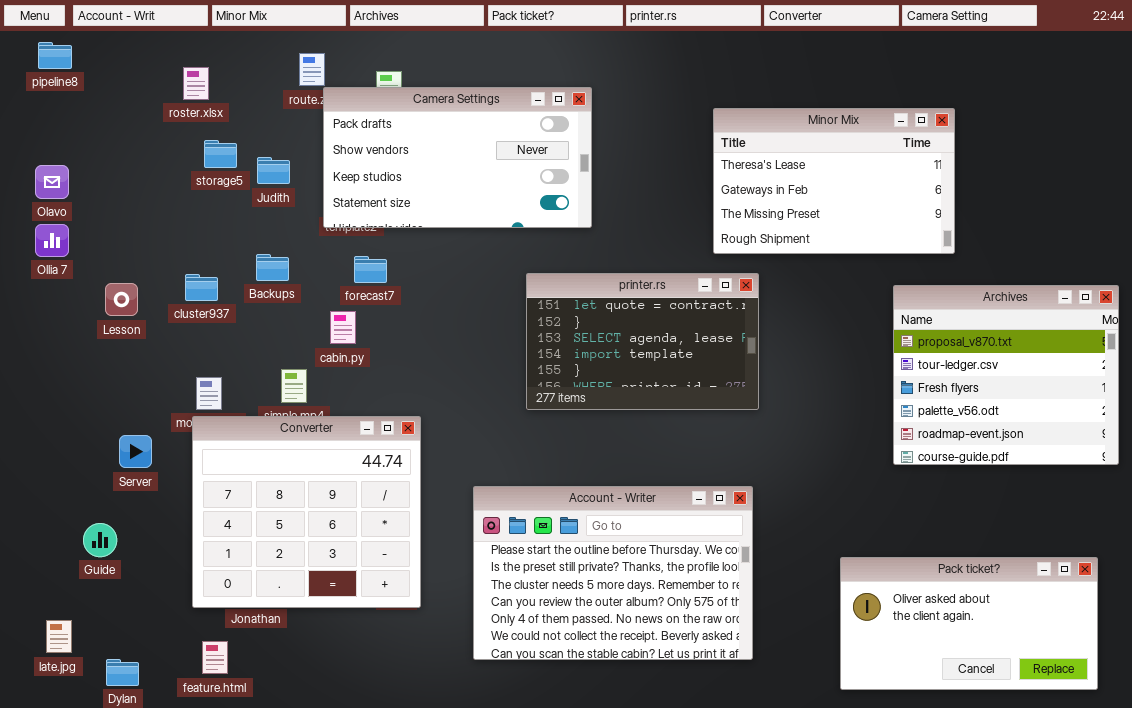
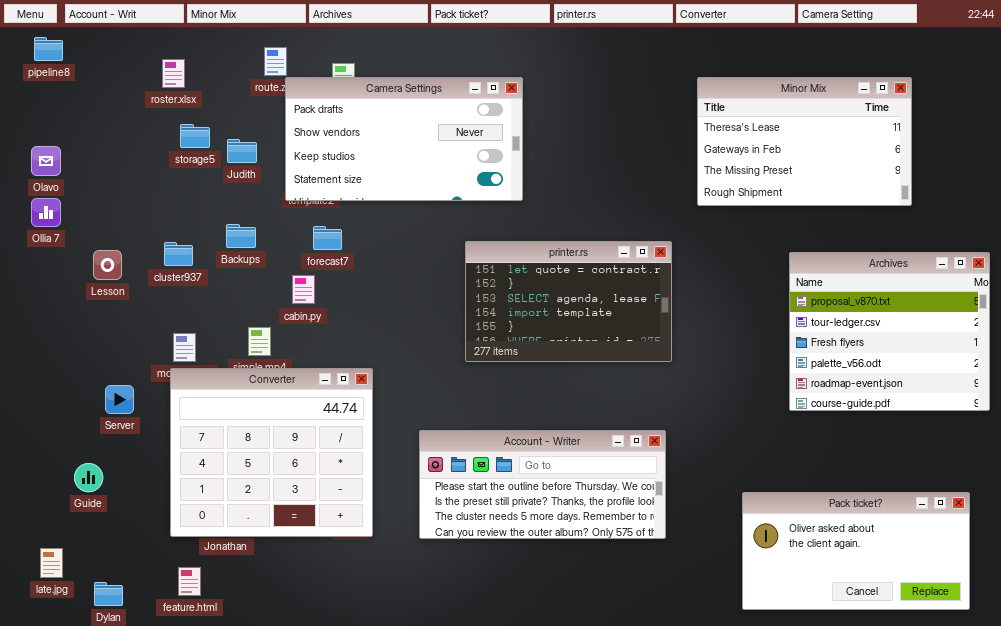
Minor Mix: [713,108,955,254] -> [697,77,912,206], moved
Account - Writer: [473,486,753,660] -> [419,430,666,539], resized

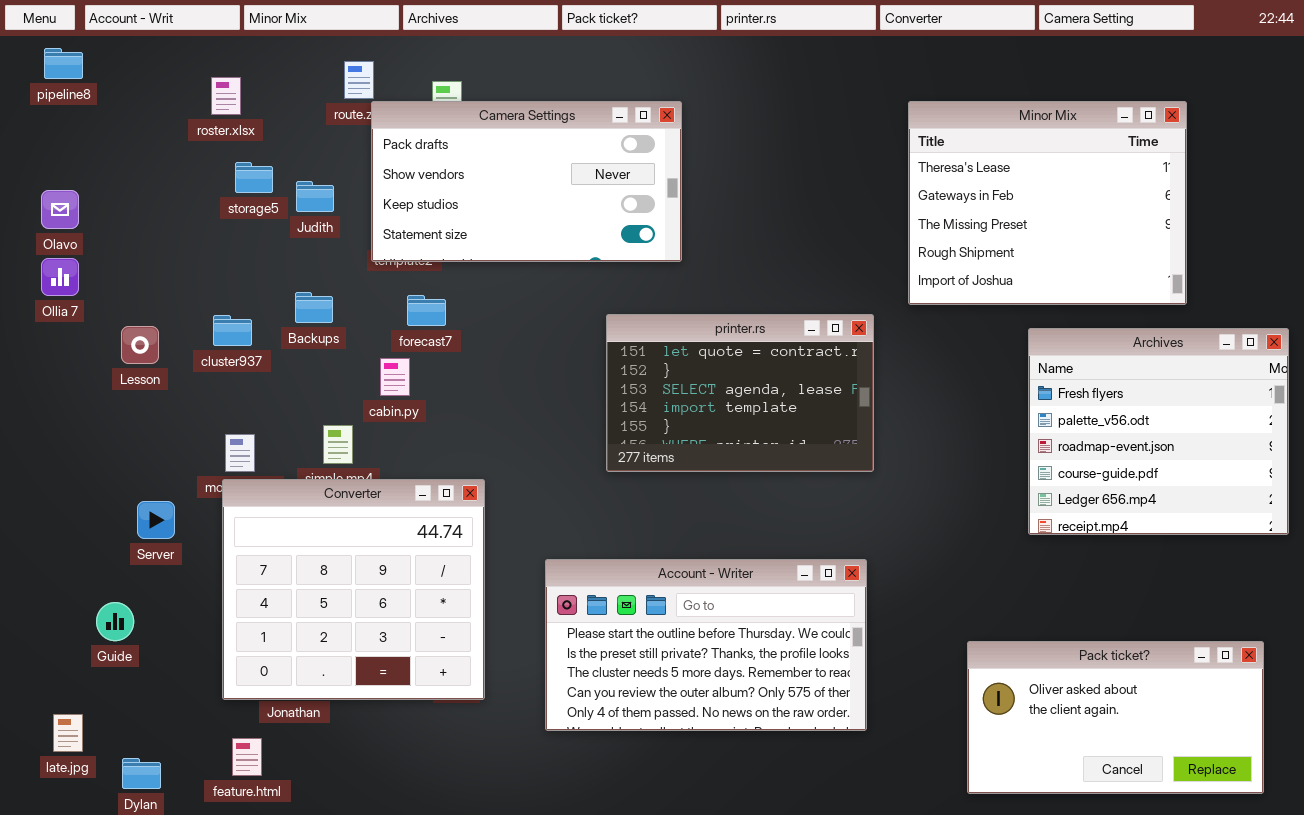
Minor Mix: [697,77,912,206] -> [908,101,1187,305], resized
Archives: [789,252,990,411] -> [1028,328,1289,535], scrolled down 2 rows
Account - Writer: [419,430,666,539] -> [545,559,867,731], resized

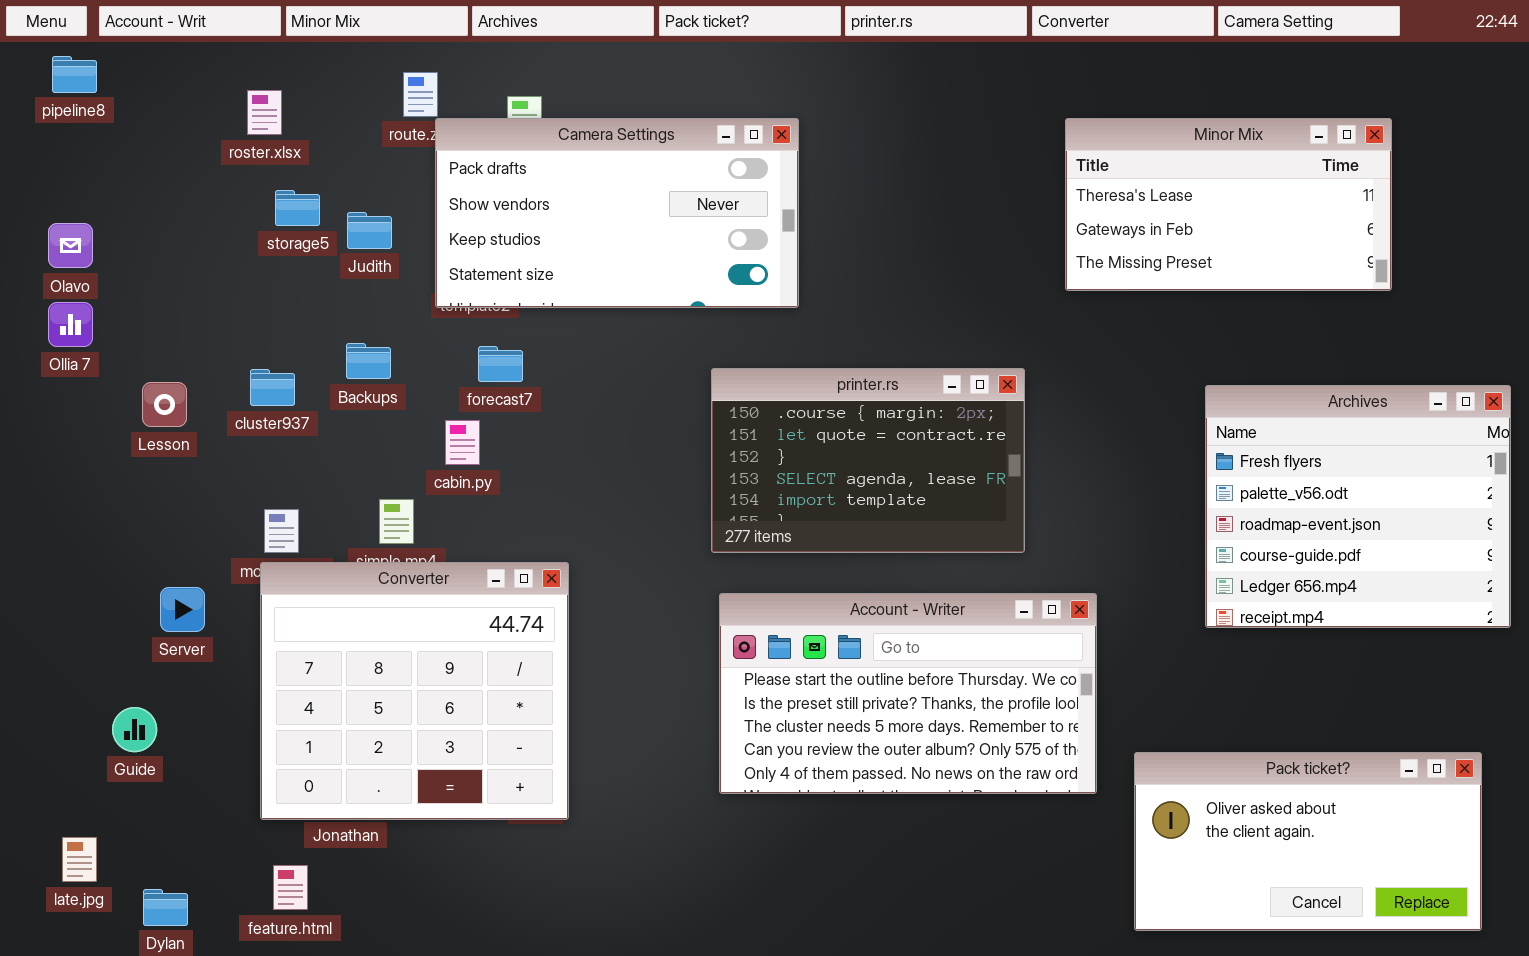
Minor Mix: [908,101,1187,305] -> [1065,118,1392,291], resized
printer.rs: [606,314,874,472] -> [711,368,1025,553], scrolled up 1 row
Account - Writer: [545,559,867,731] -> [719,593,1097,794], moved

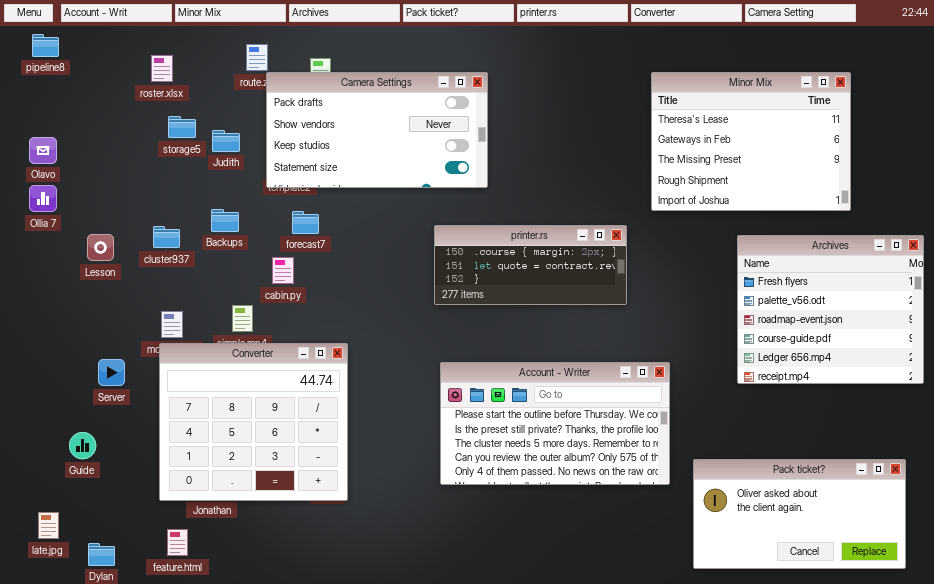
Minor Mix: [1065,118,1392,291] -> [651,72,851,211], resized
printer.rs: [711,368,1025,553] -> [434,225,627,305], resized

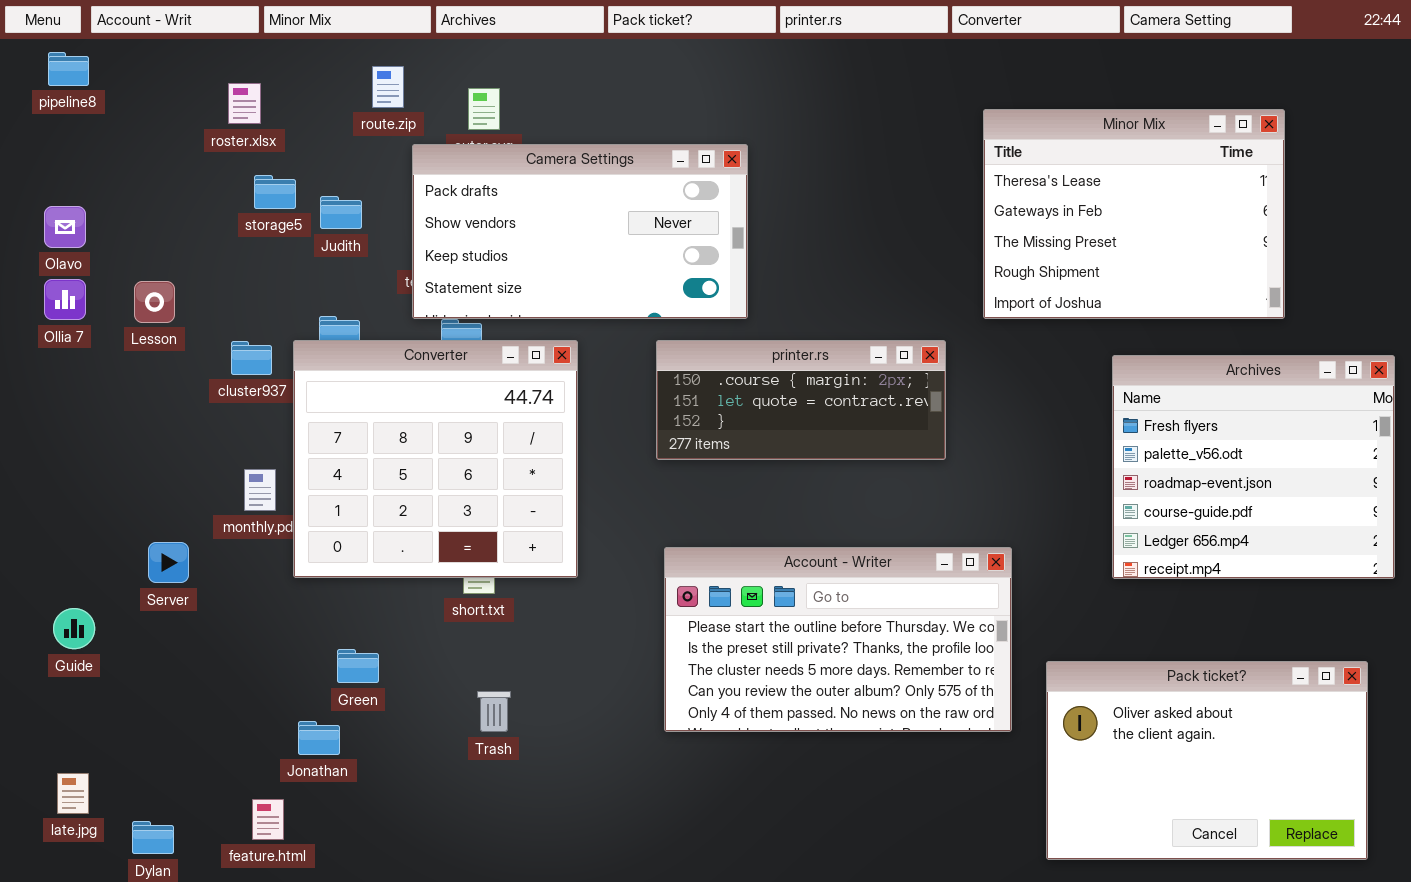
Camera Settings: [266,72,488,188] -> [412,144,748,319], moved
Lesson: [87,234,114,261] -> [134,281,175,323], moved
Converter: [159,343,348,501] -> [293,340,578,578], moved
Guide: [69,432,96,459] -> [53,608,95,649], moved
Pack ticket?: [693,459,906,569] -> [1046,661,1368,860], resized

